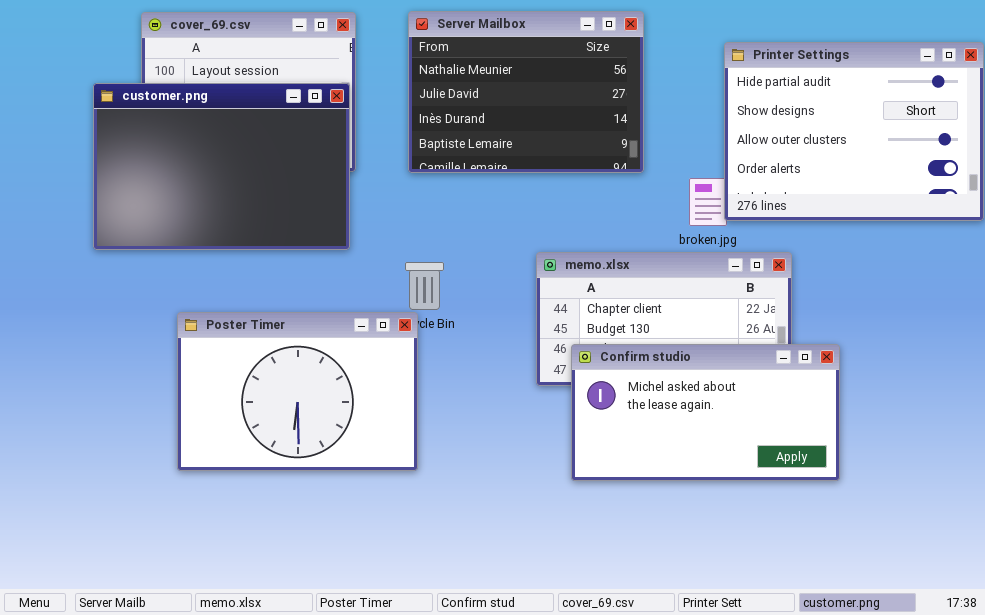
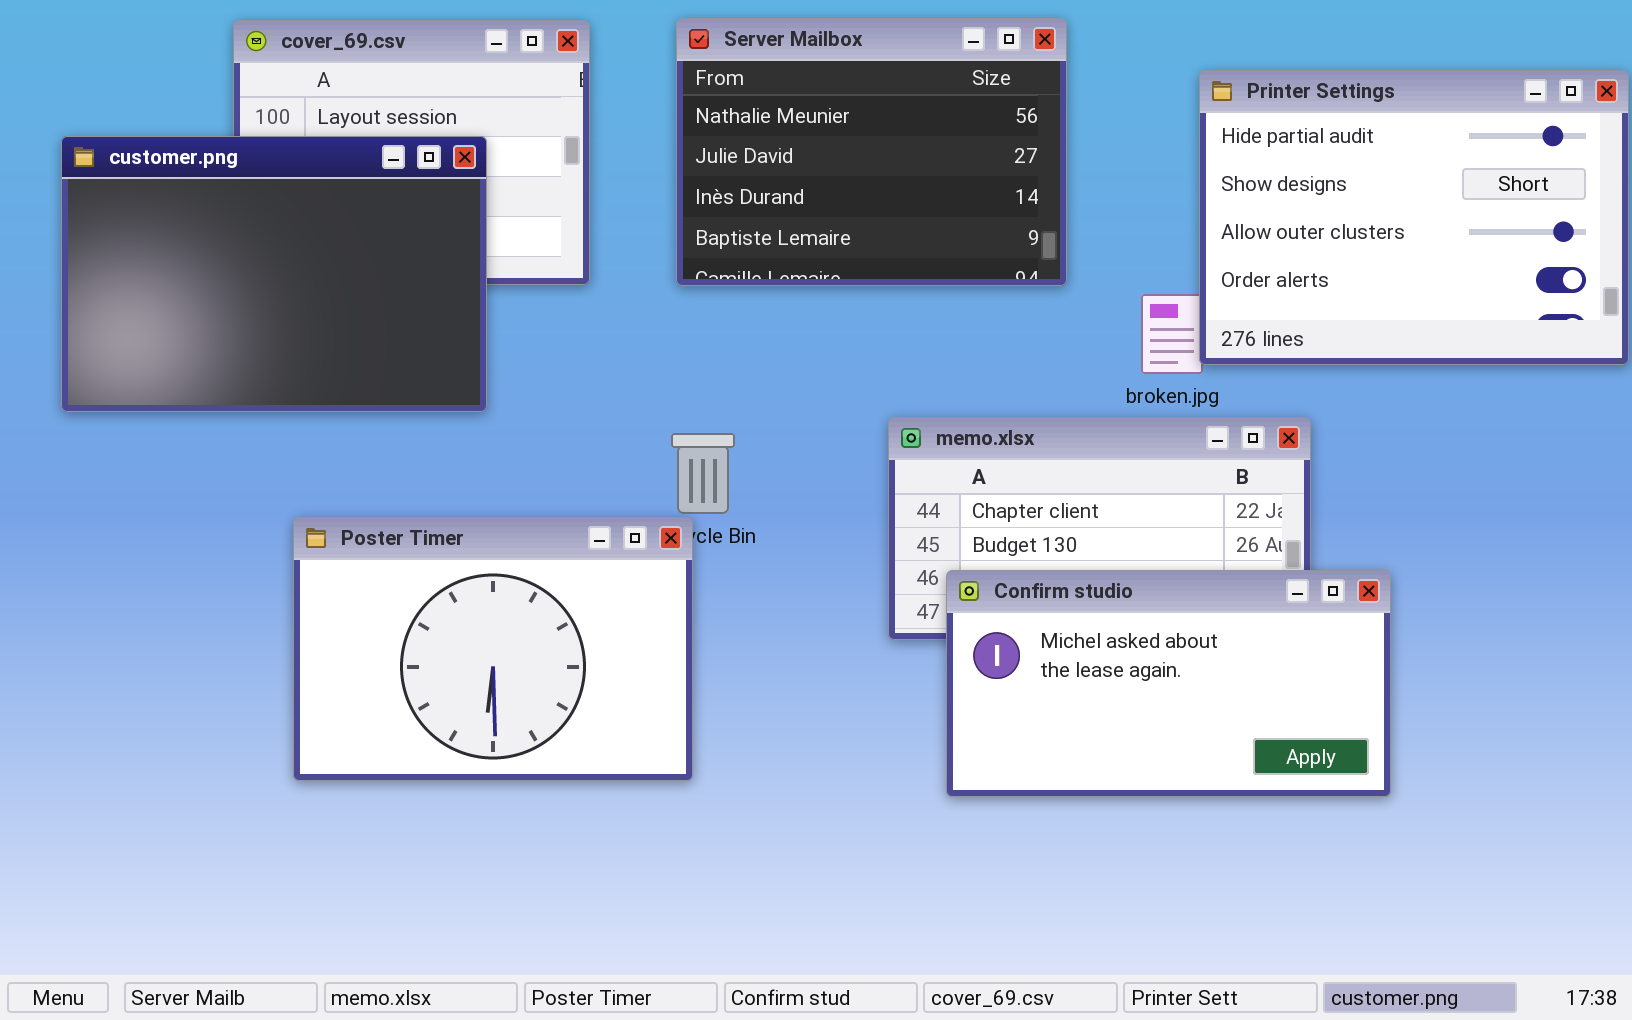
customer.png: [93,83,350,250] -> [61,136,487,412], moved

